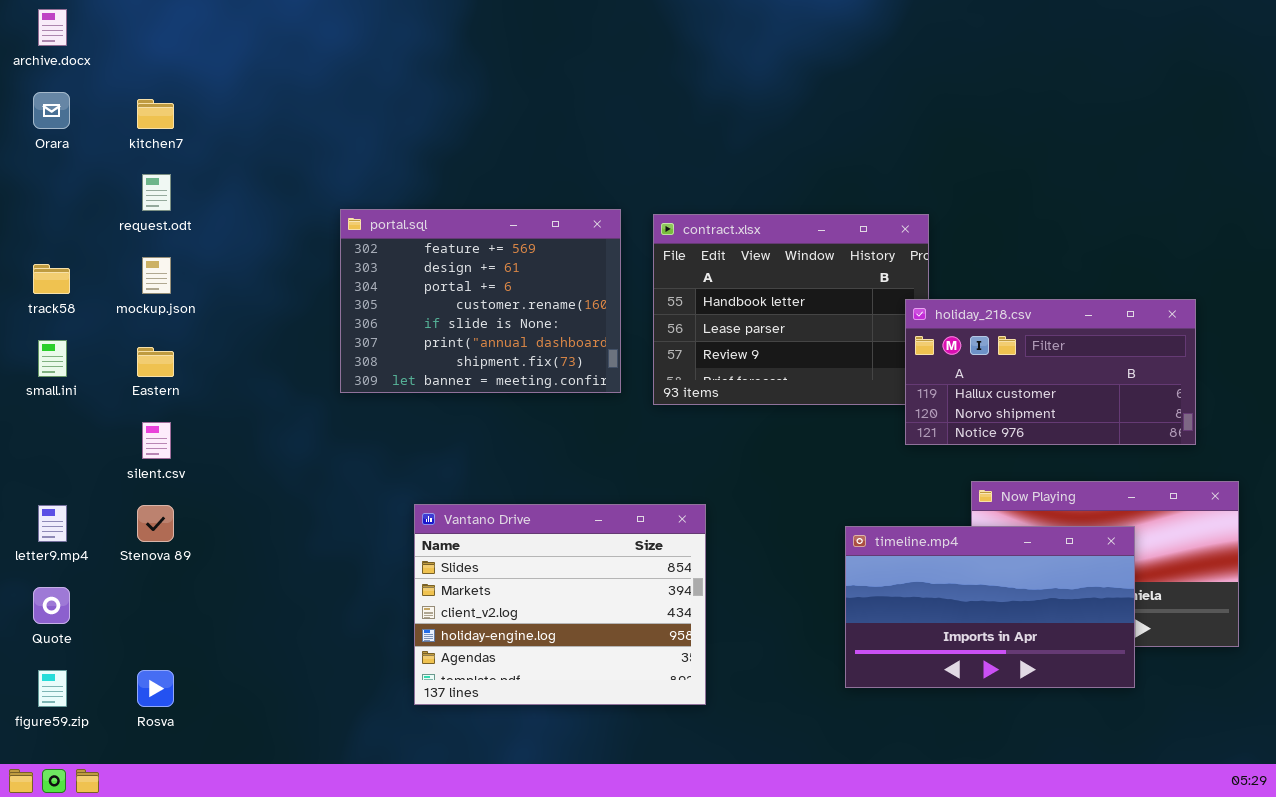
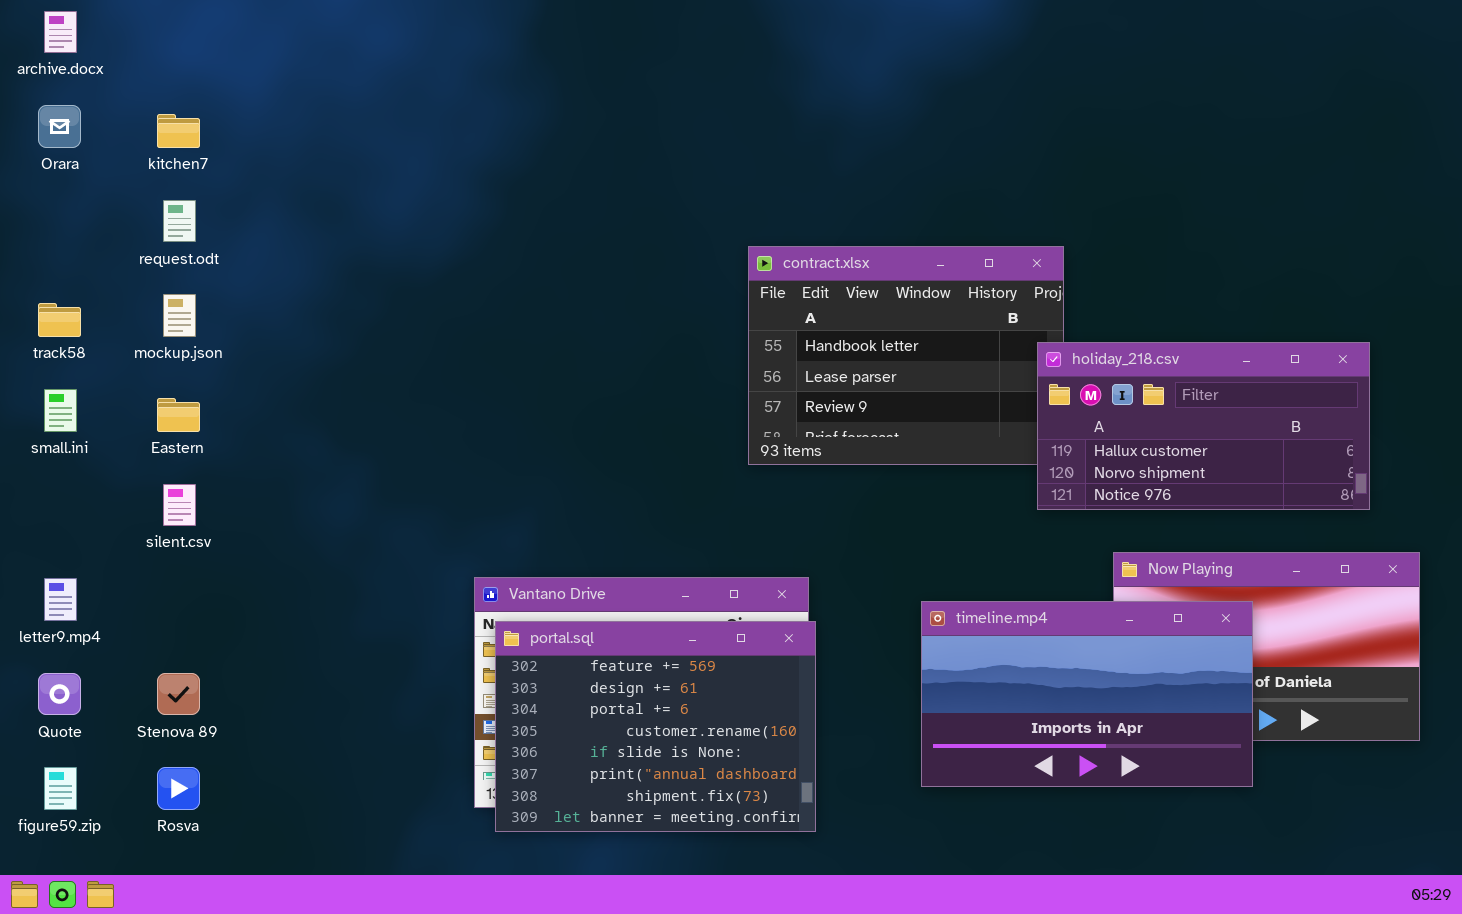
portal.sql: [340,209,621,393] -> [495,621,816,832], moved
Stenova 89: [137,505,174,542] -> [157,673,200,715], moved
timeline.mp4: [845,526,1135,688] -> [921,601,1253,787], moved

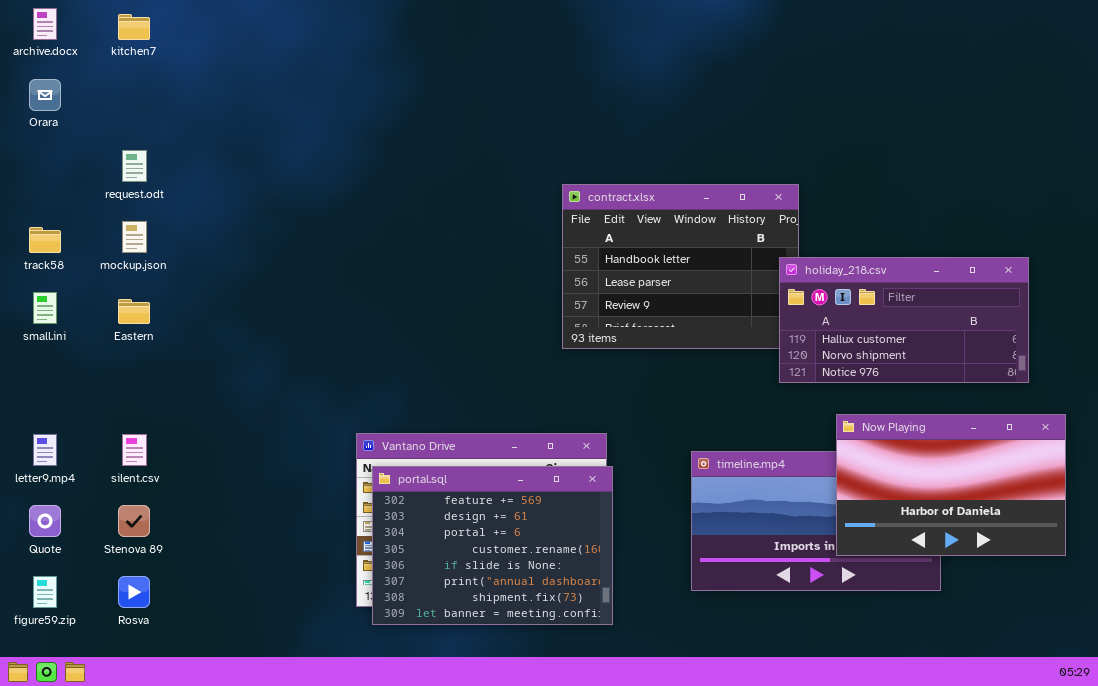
kitchen7: [157,114,200,148] -> [118,14,150,40], moved
silent.csv: [163,484,196,526] -> [122,434,147,466], moved
Now Playing: [1113,552,1420,741] -> [836,414,1066,556], raised

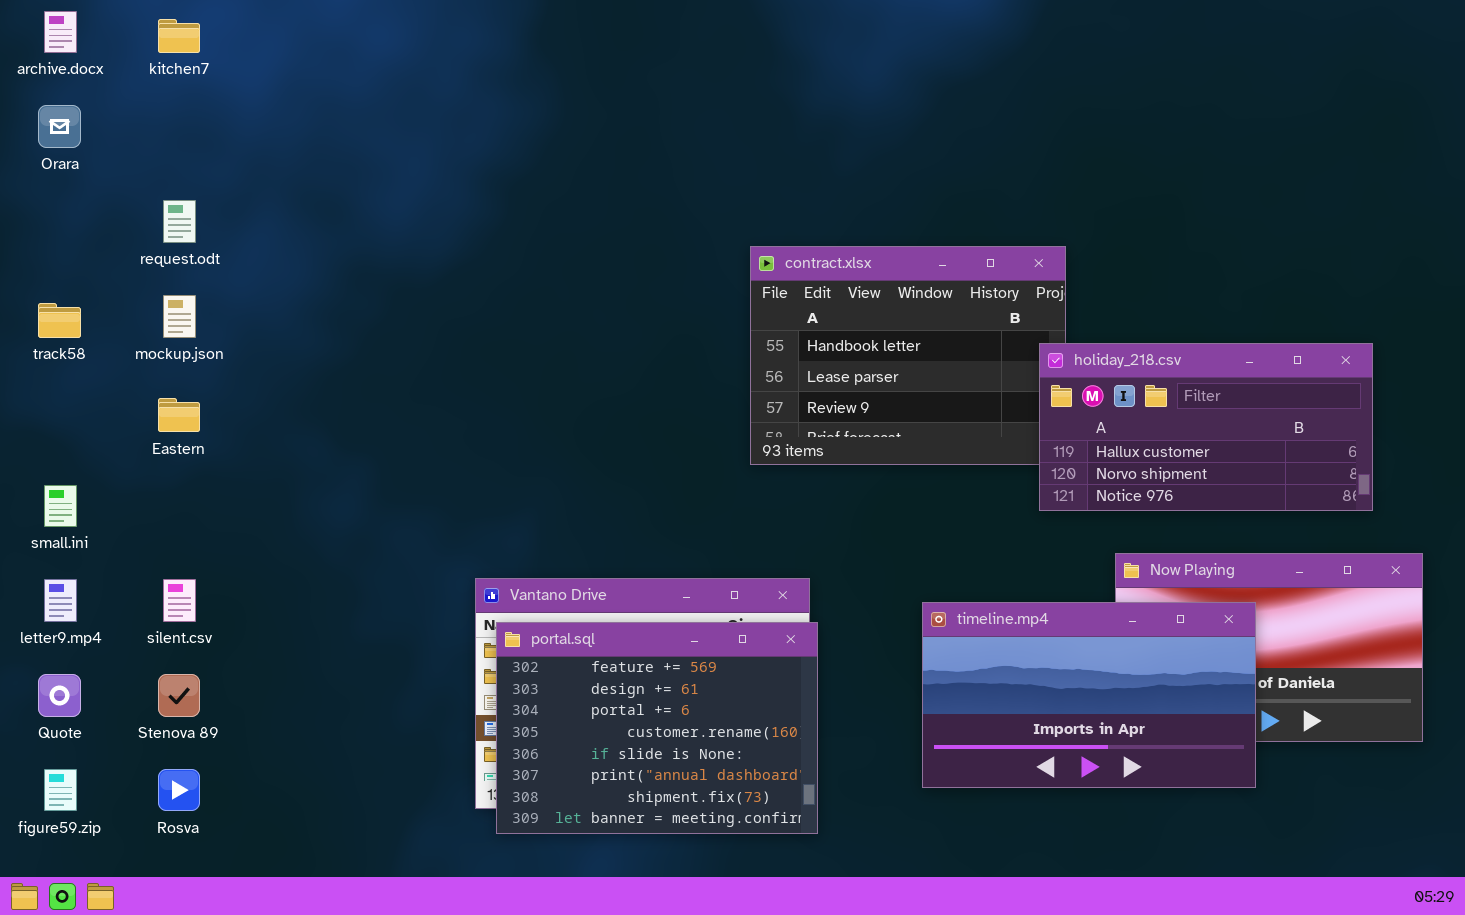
small.ini: [33,292,57,324] -> [44,485,77,527], moved
timeline.mp4: [691,451,941,591] -> [922,602,1256,788], raised

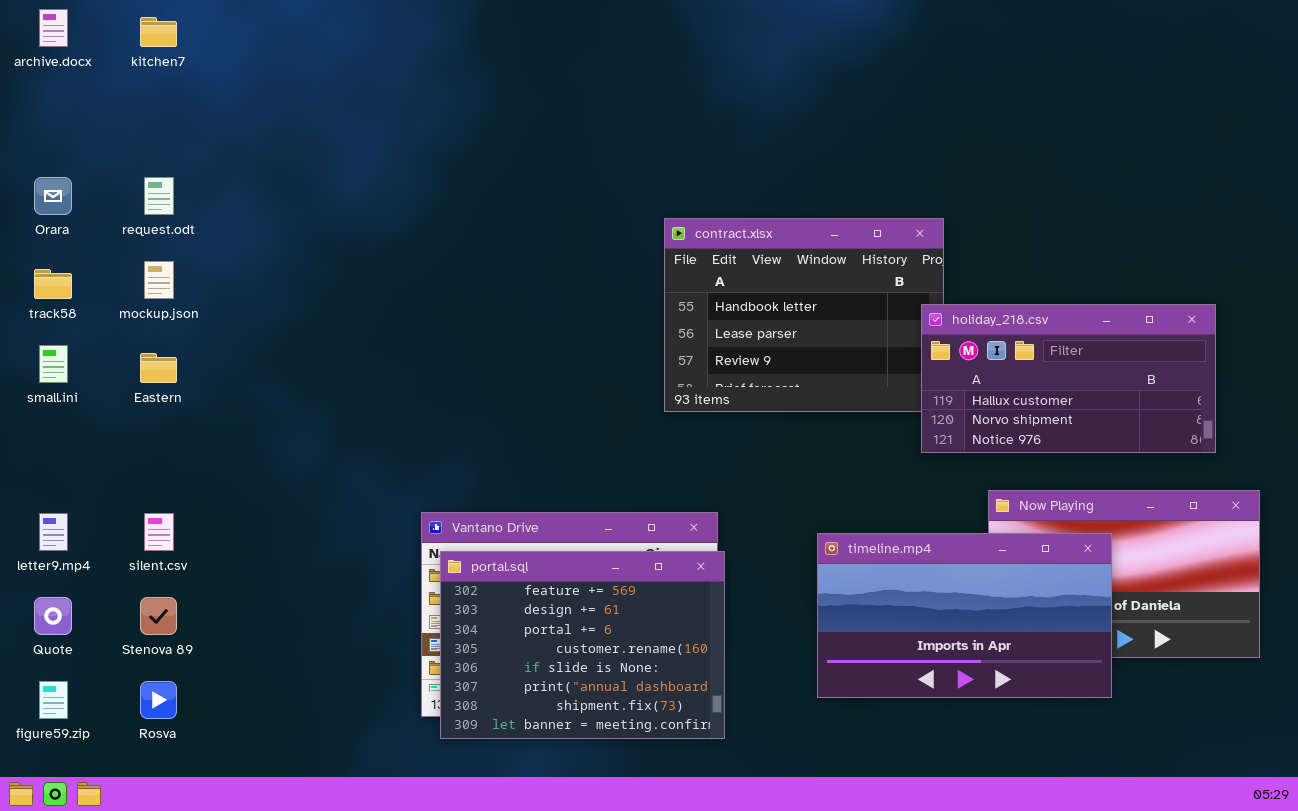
Orara: [38,105,81,148] -> [34,177,72,215], moved
small.ini: [44,485,77,527] -> [39,345,68,383], moved

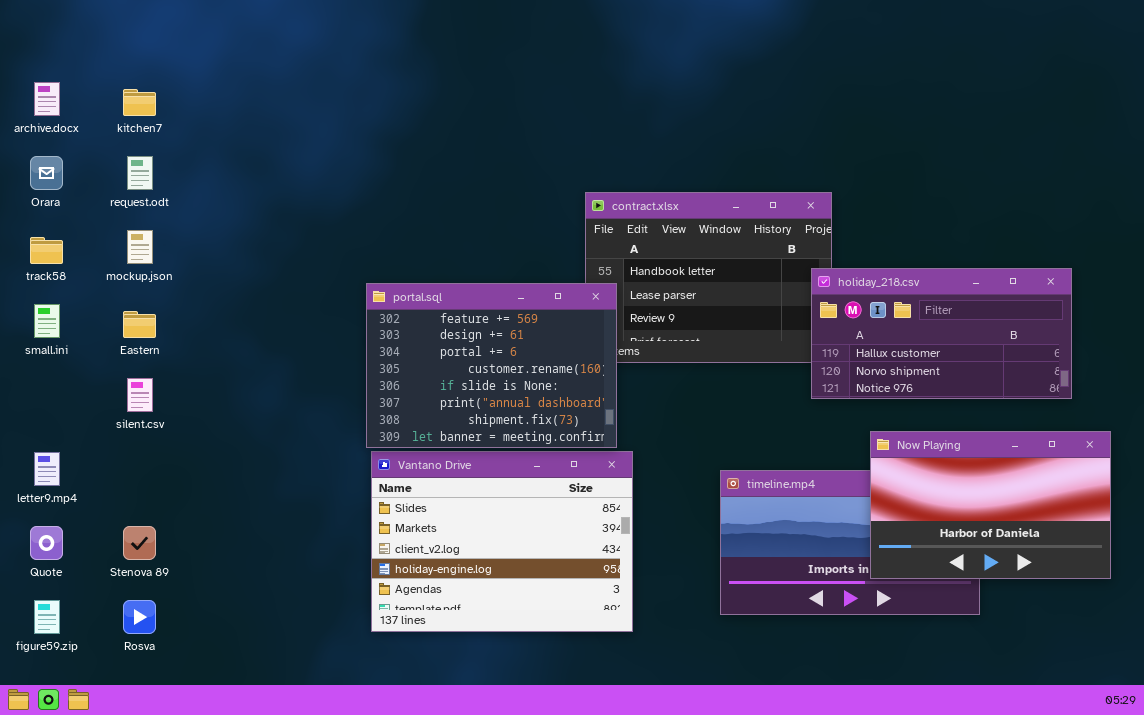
archive.docx: [39,9,68,47] -> [34,82,60,116], moved
kitchen7: [140,17,177,47] -> [123,89,156,116], moved
Now Playing: [988,490,1260,658] -> [870,431,1111,579], raised
silent.csv: [144,513,174,551] -> [127,378,153,412], moved
portal.sql: [440,551,725,739] -> [366,283,617,448], moved

